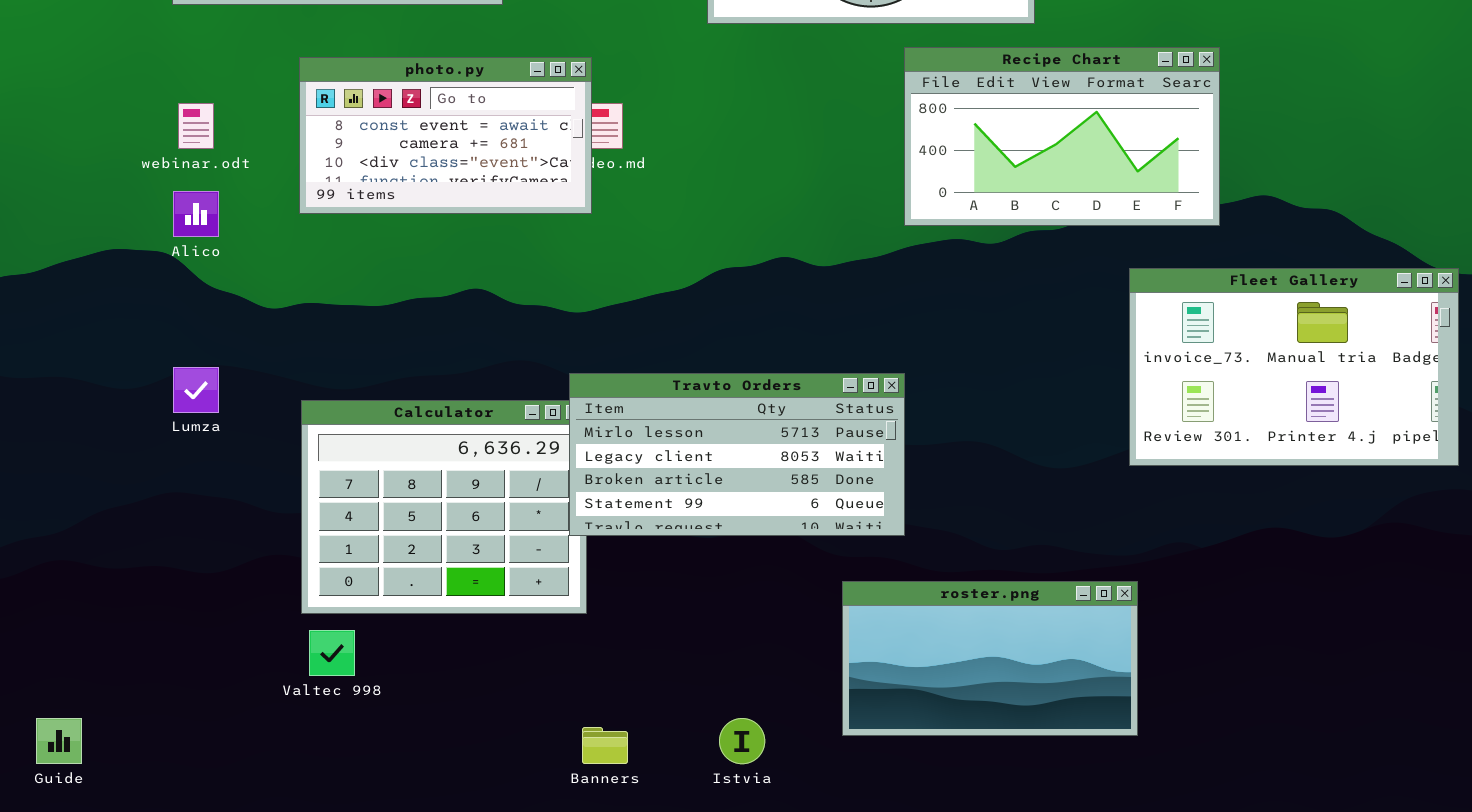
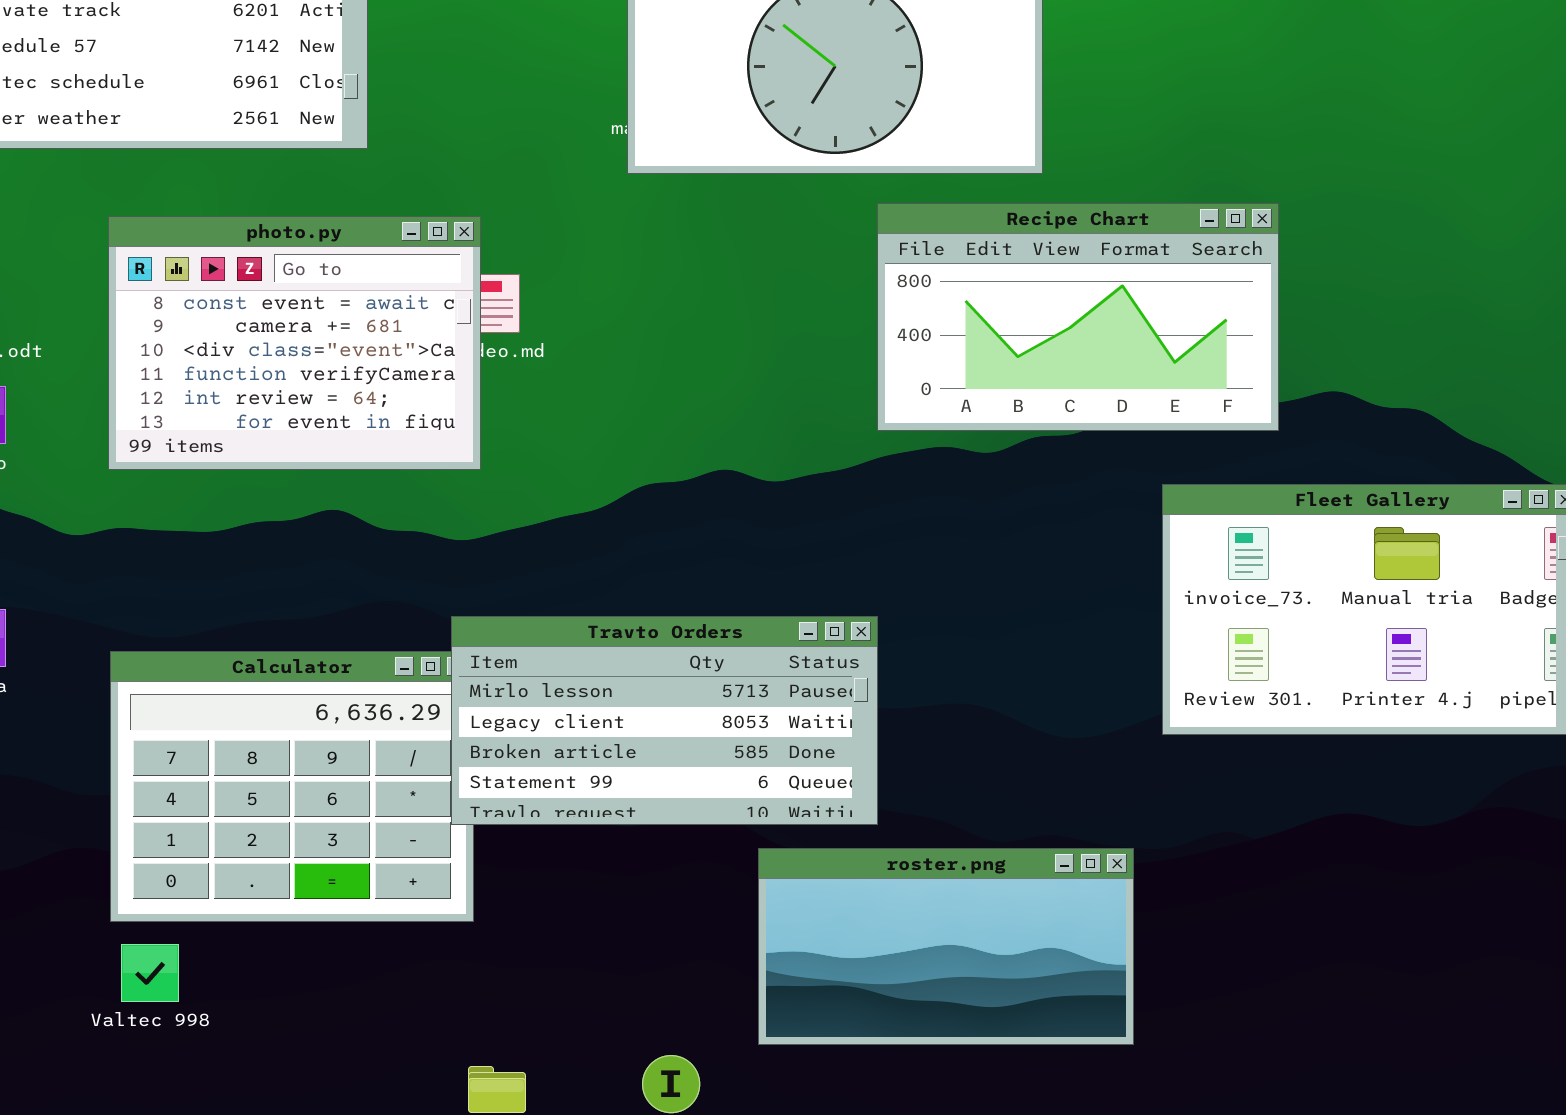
photo.py: [299,57,592,214] -> [108,216,481,470], resized
roster.png: [842,581,1138,736] -> [758,848,1134,1045], moved

